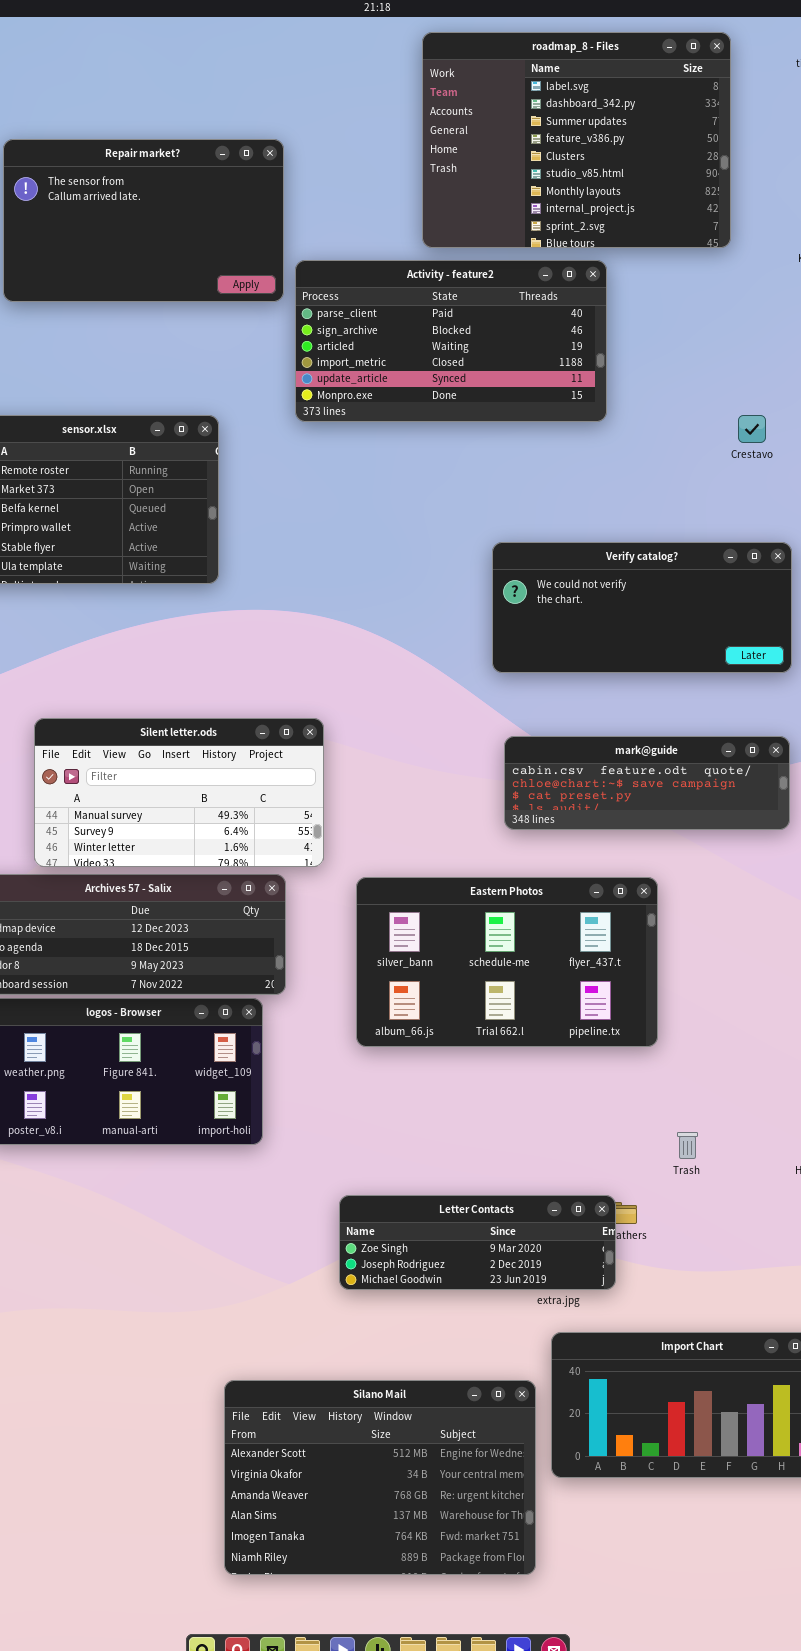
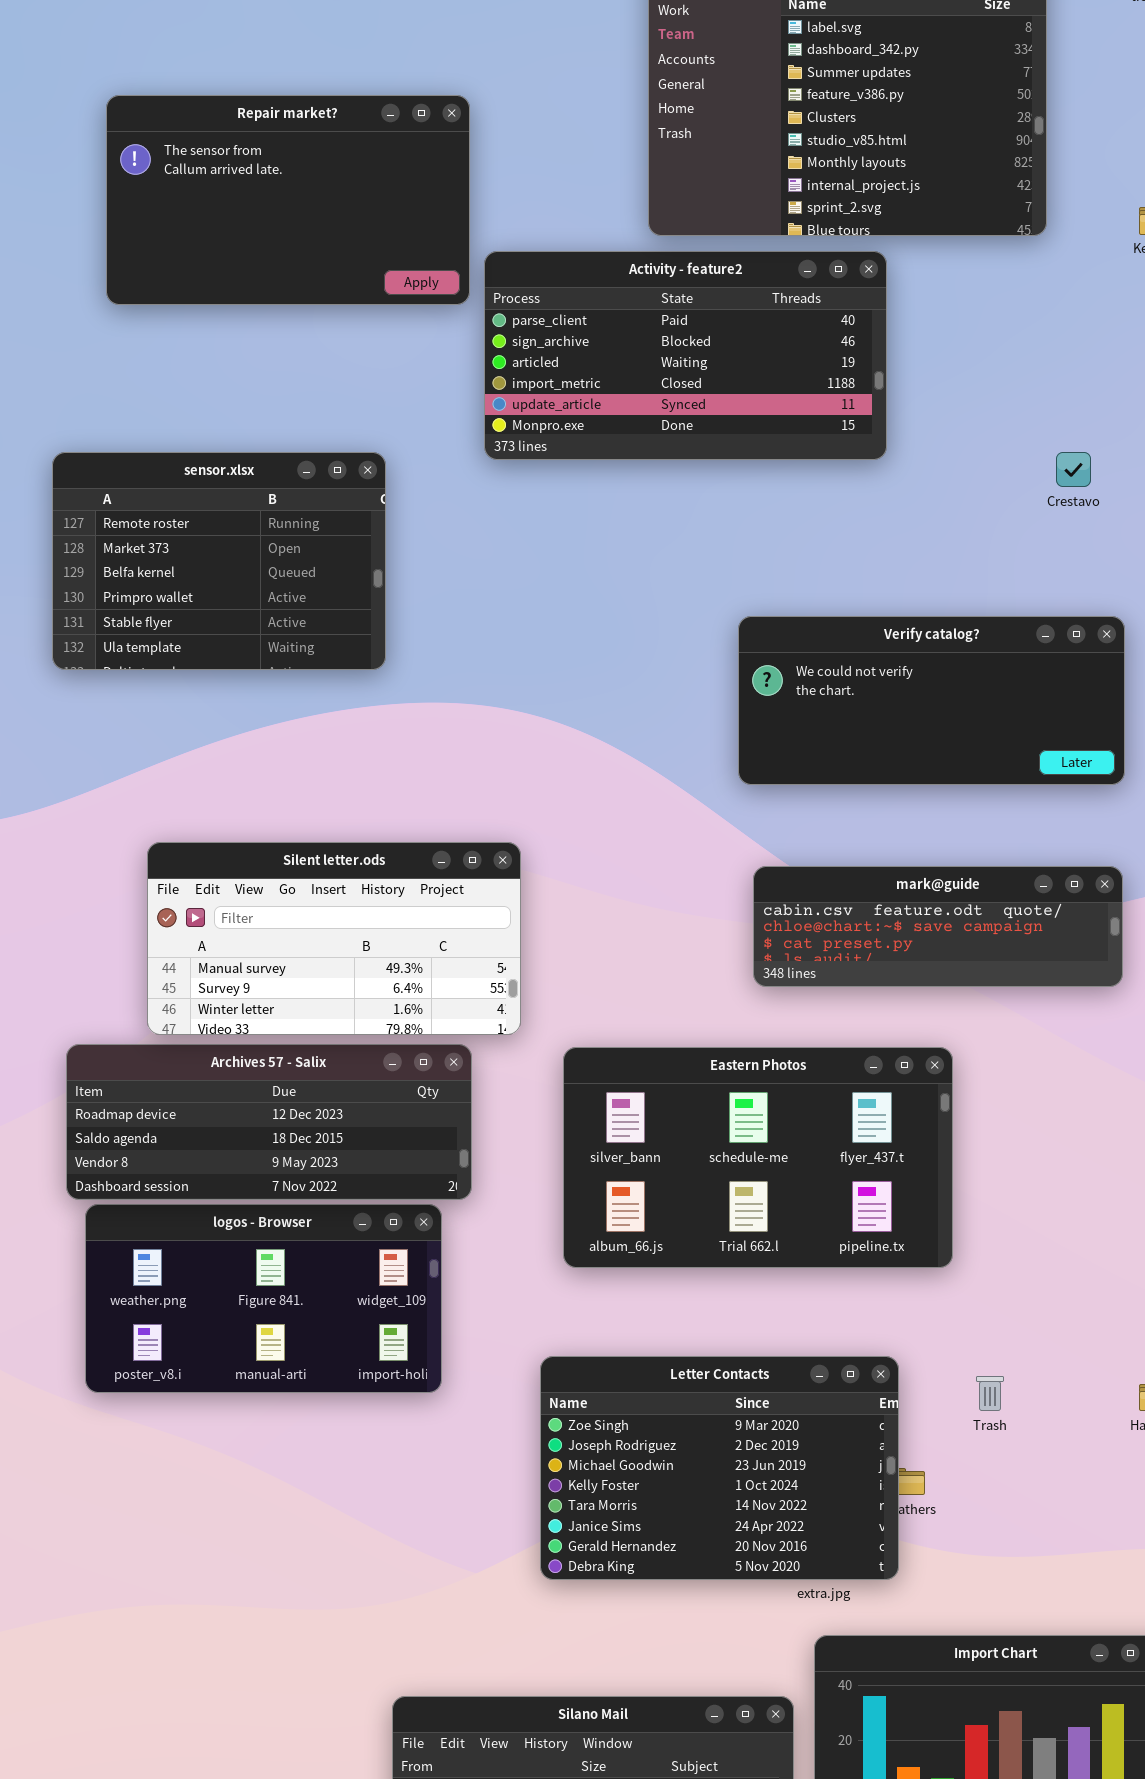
Letter Contacts: [339,1195,616,1290] -> [540,1356,899,1580], resized

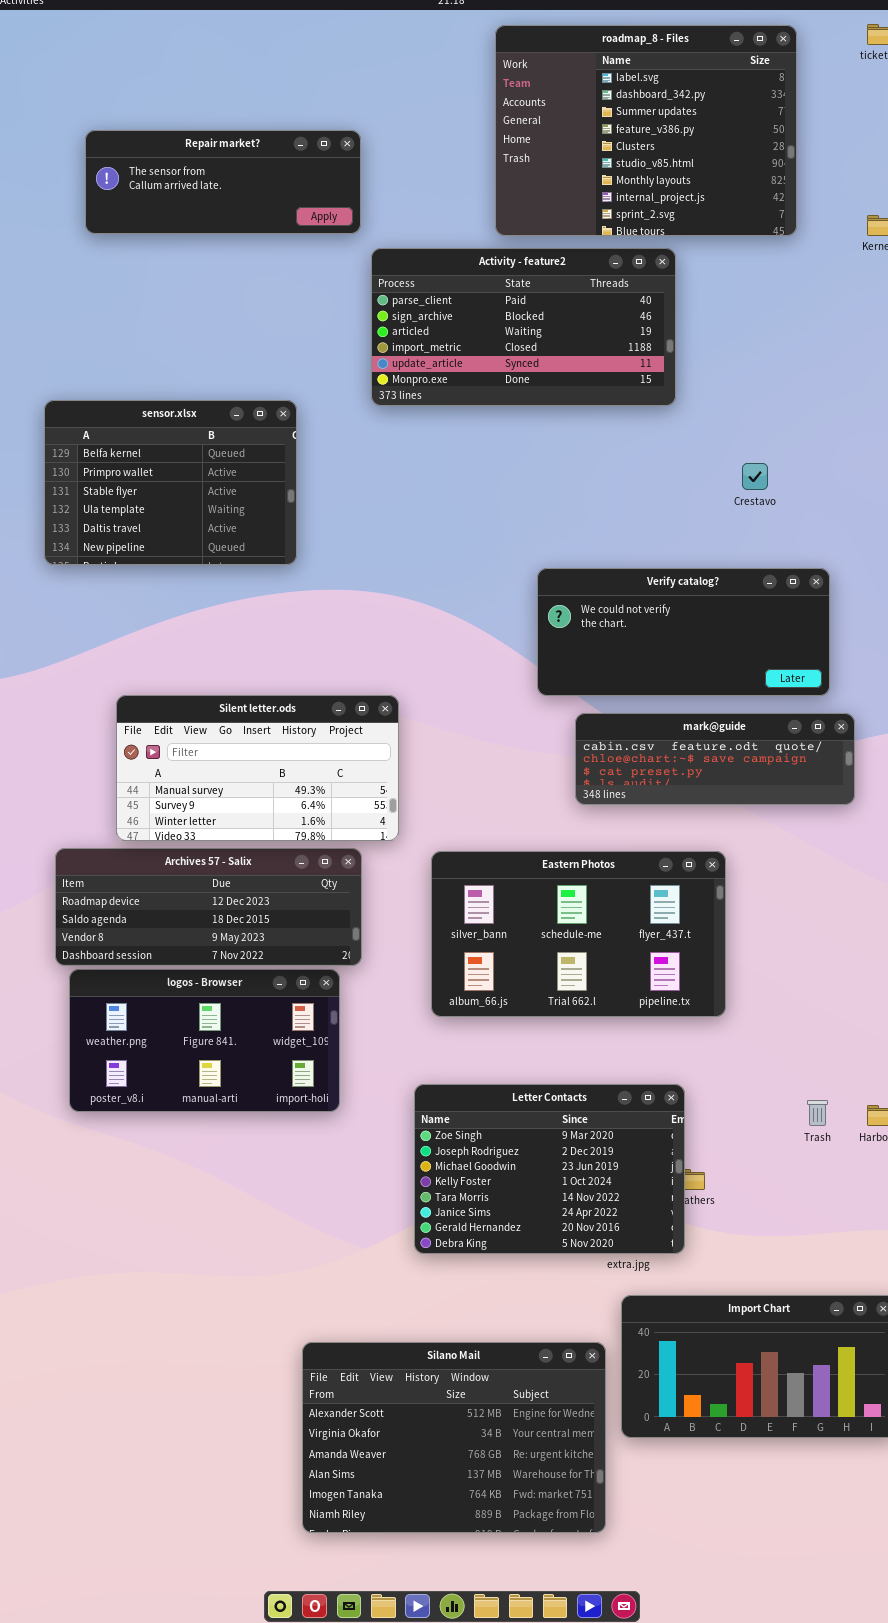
Repair market?: [106,95,470,305] -> [85,130,361,234], resized
sensor.xlsx: [52,452,386,670] -> [44,400,297,565], scrolled down 2 rows
Crestavo: [1056,452,1091,487] -> [742,463,768,490], moved
Verify catalog?: [738,616,1125,785] -> [537,568,830,696], moved
Trash: [976,1376,1004,1411] -> [807,1100,828,1126], moved

